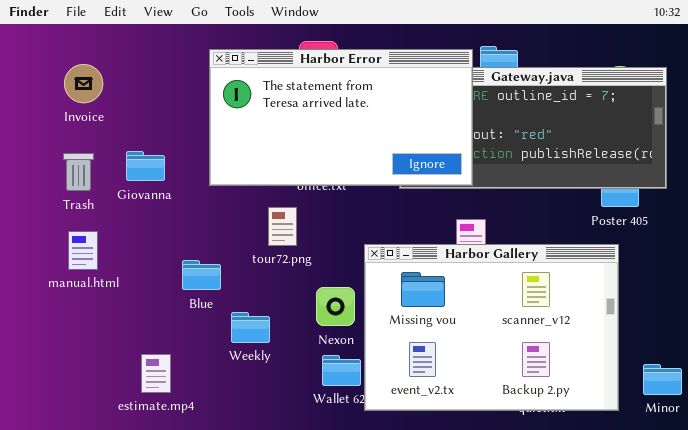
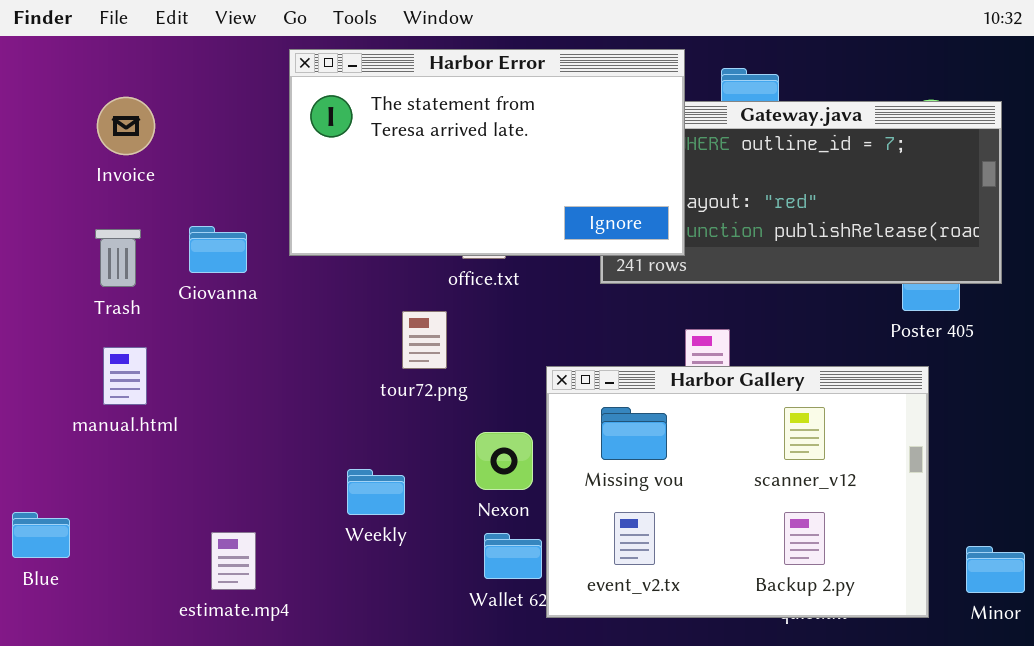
Harbor Error: [209,49,473,186] -> [289,49,685,256], moved
Blue: [182,260,221,290] -> [12,512,70,558], moved

